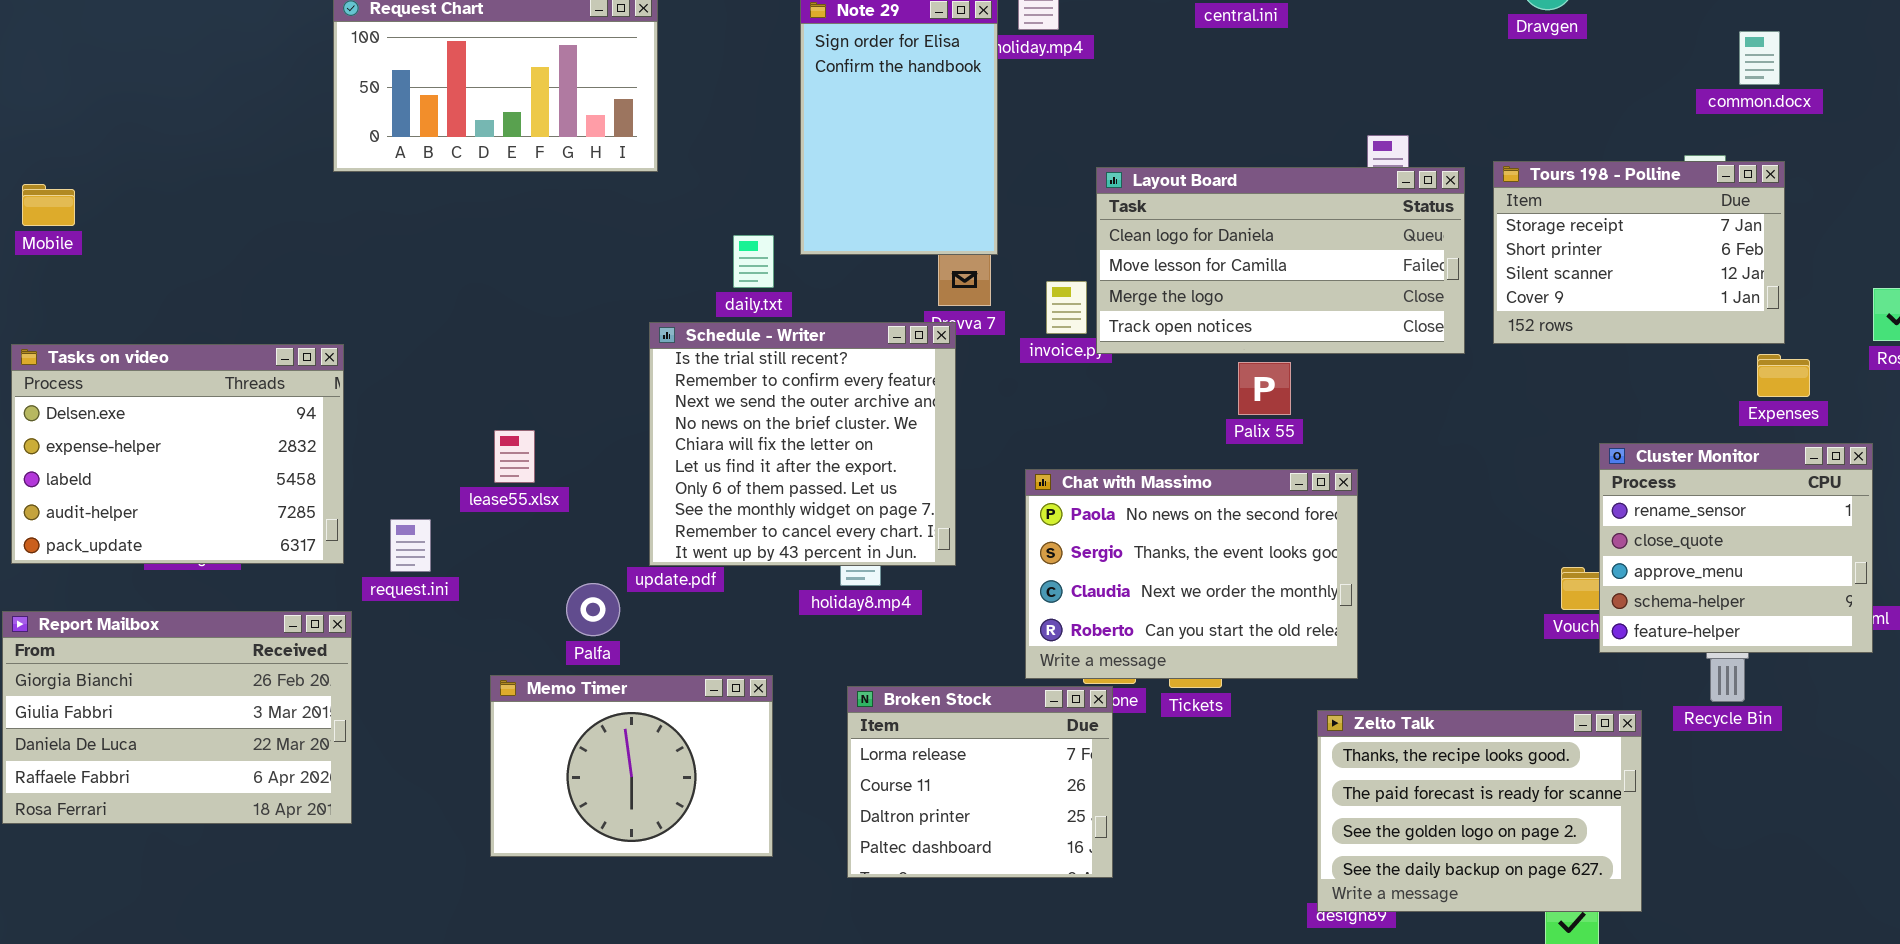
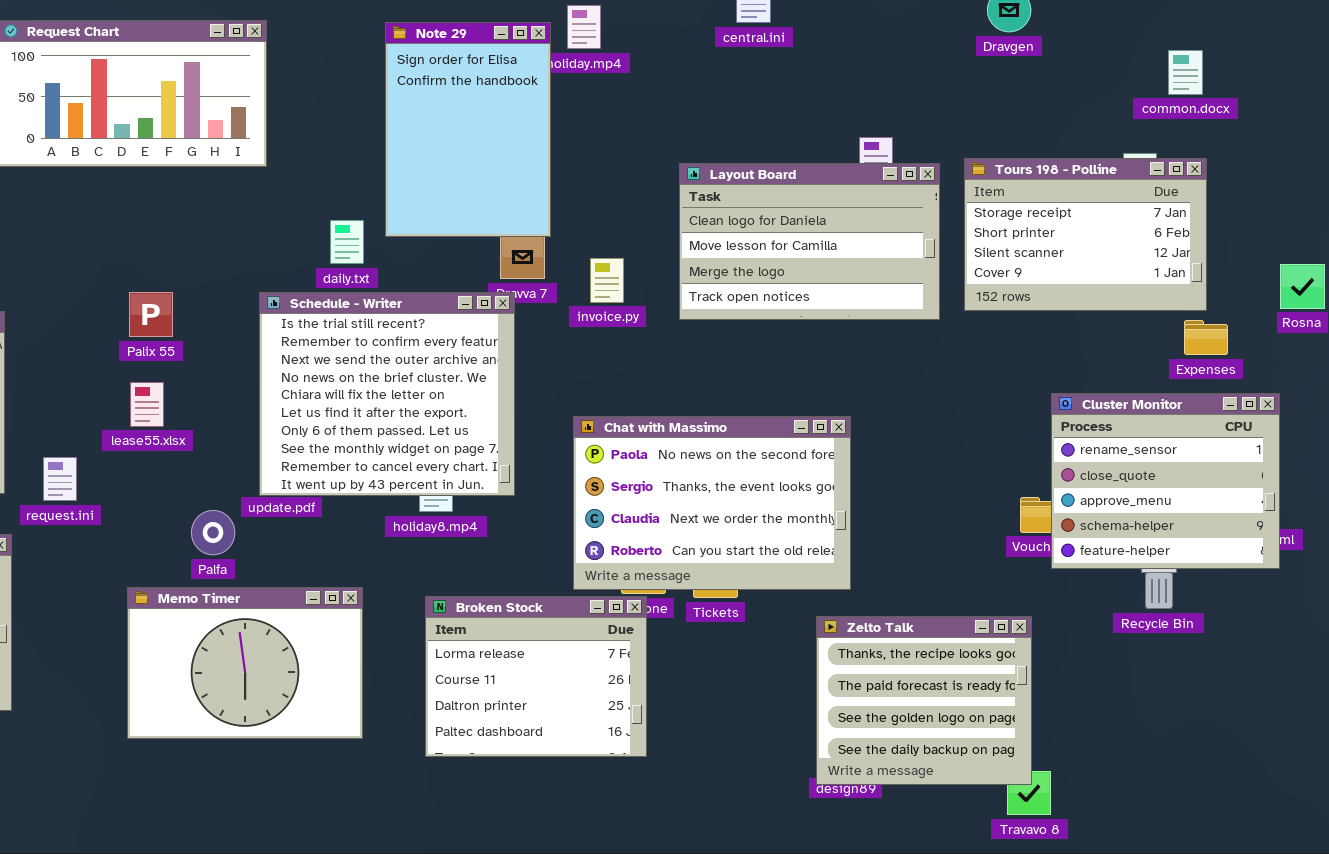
Layout Board: [1096,167,1465,354] -> [679,163,940,320], resized
Palix 55: [1238,362,1291,415] -> [129,292,173,337], moved
Zelto Talk: [1317,710,1642,912] -> [816,616,1032,785], resized

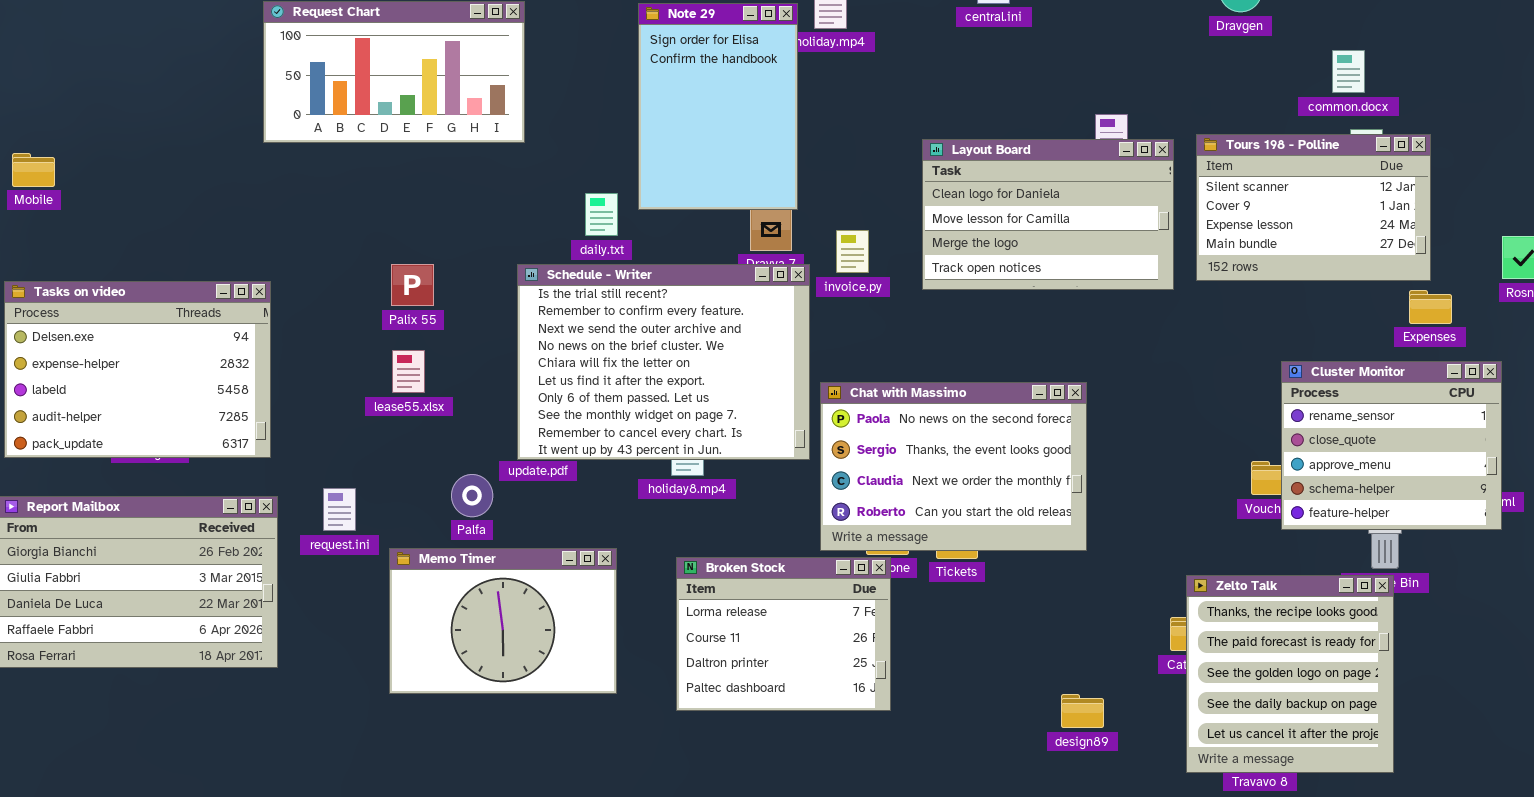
common.docx: [1168,50,1203,95] -> [1332,50,1365,93], moved
Tours 198 - Polline: [964,158,1207,311] -> [1196,134,1431,281], scrolled down 2 rows
Schedule - Writer: [259,292,515,496] -> [517,264,810,460], resized
request.ini: [43,457,77,501] -> [323,488,356,531], moved
Zelto Talk: [816,616,1032,785] -> [1186,575,1394,773], moved, resized

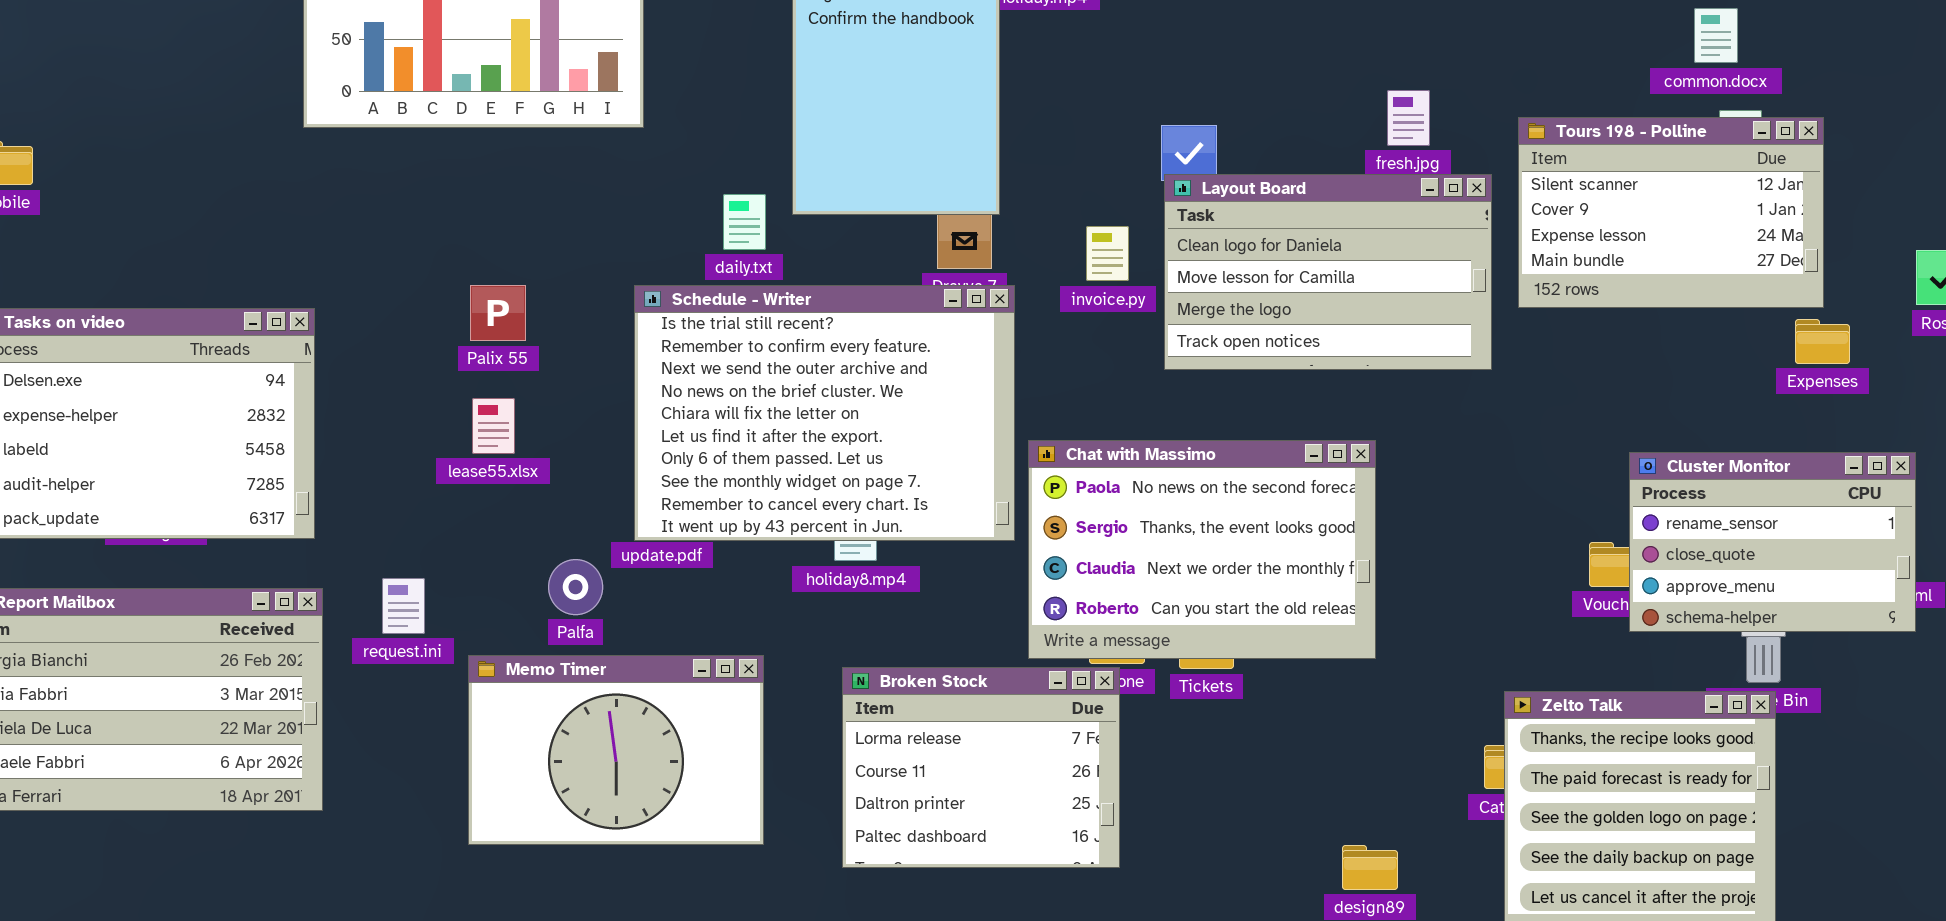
Layout Board: [922,139,1174,290] -> [1164,174,1492,370], moved
invoice.py: [836,230,869,273] -> [1086,226,1129,281], moved
Cluster Monitor: [1281,361,1502,530] -> [1629,452,1916,632], resized

